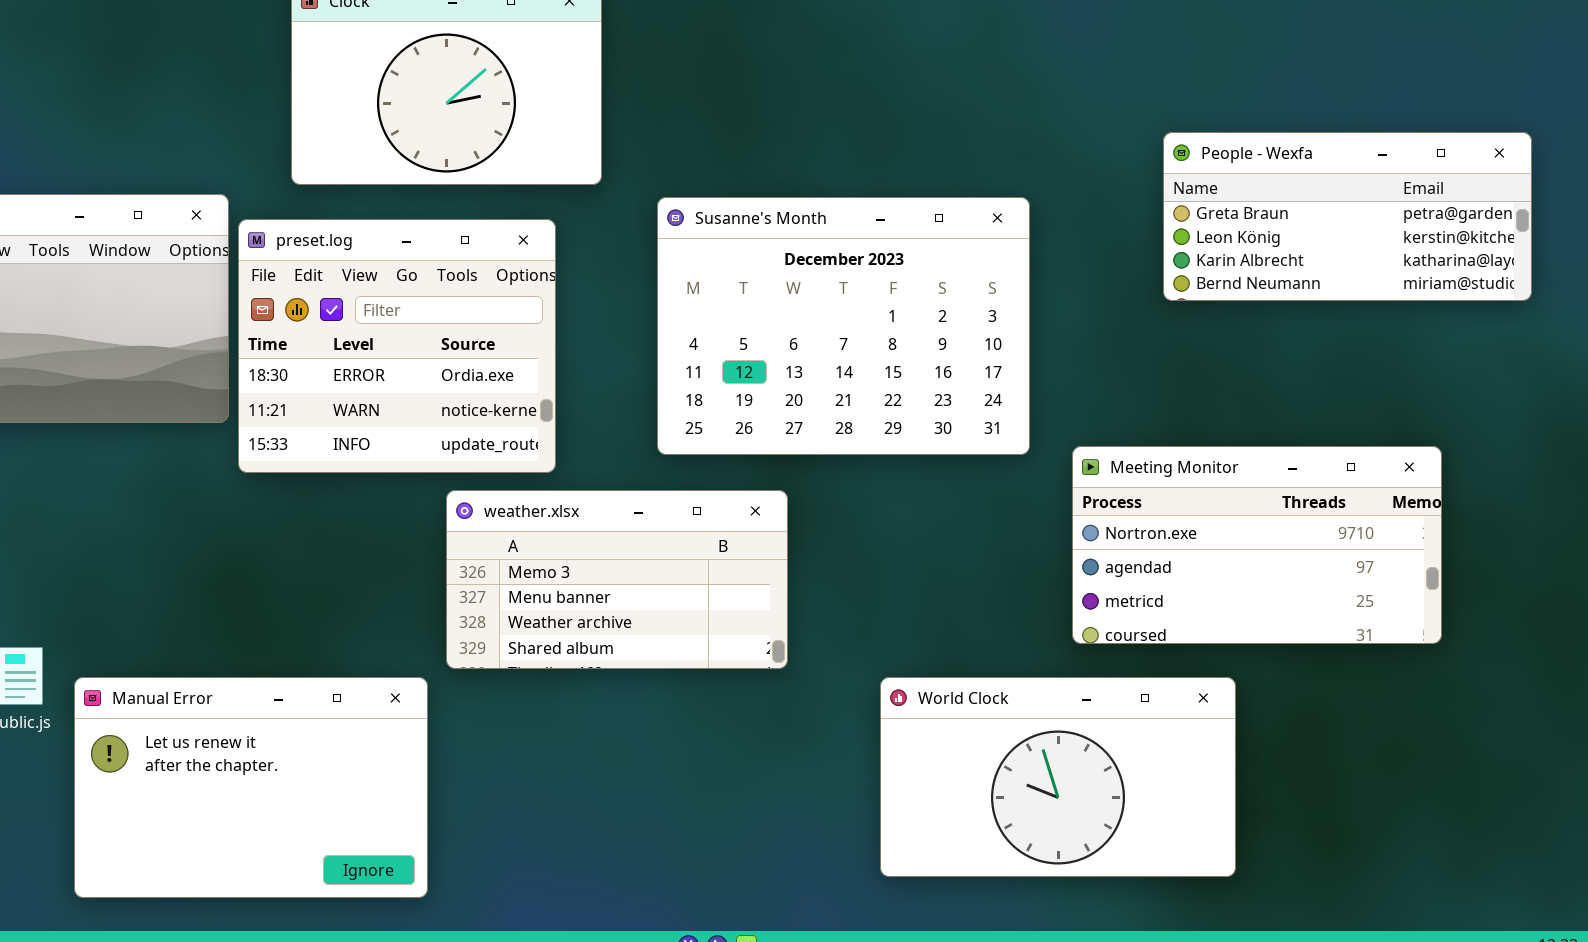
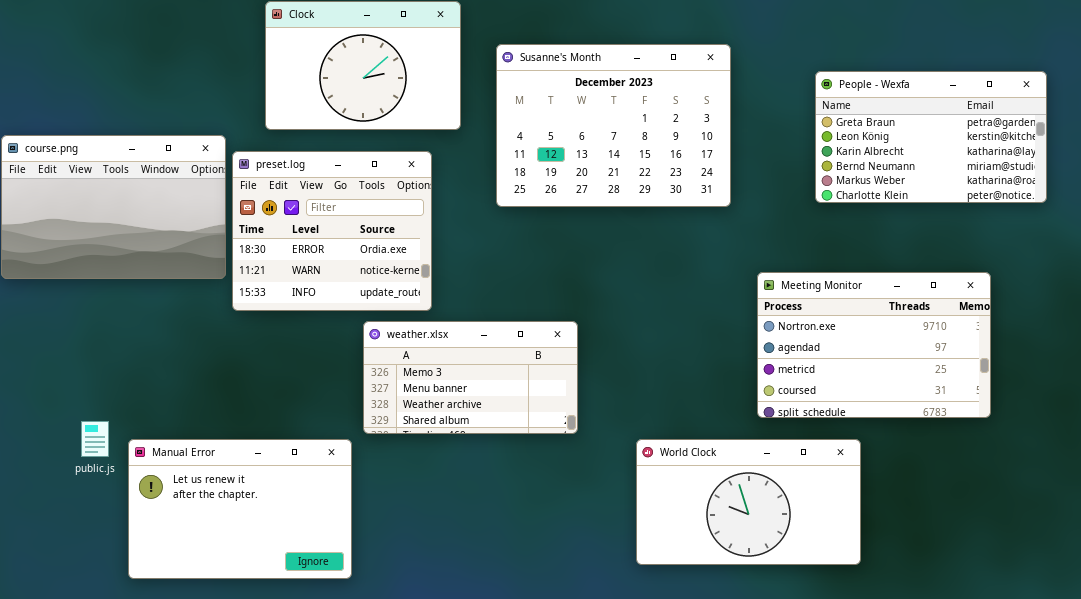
People - Wexfa: [1163,132,1532,301] -> [815,71,1047,203], resized
Susanne's Month: [657,197,1030,455] -> [496,44,731,207], moved
Meeting Monitor: [1072,446,1442,644] -> [757,272,991,418], resized

